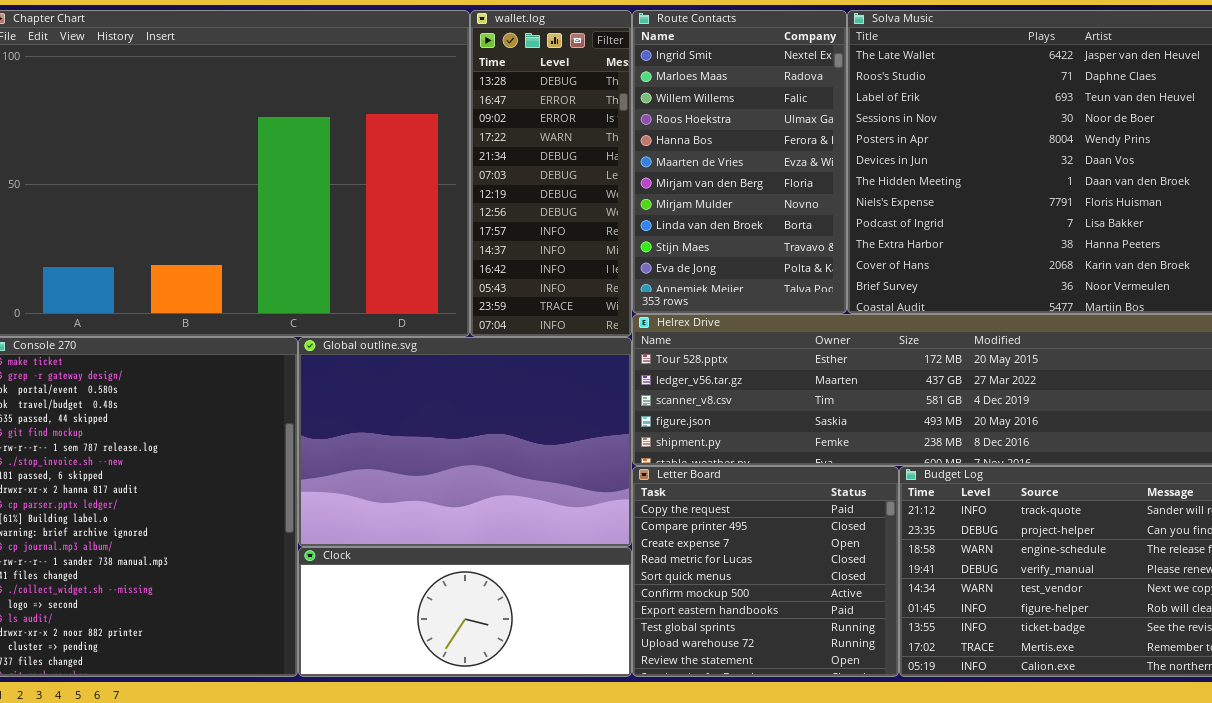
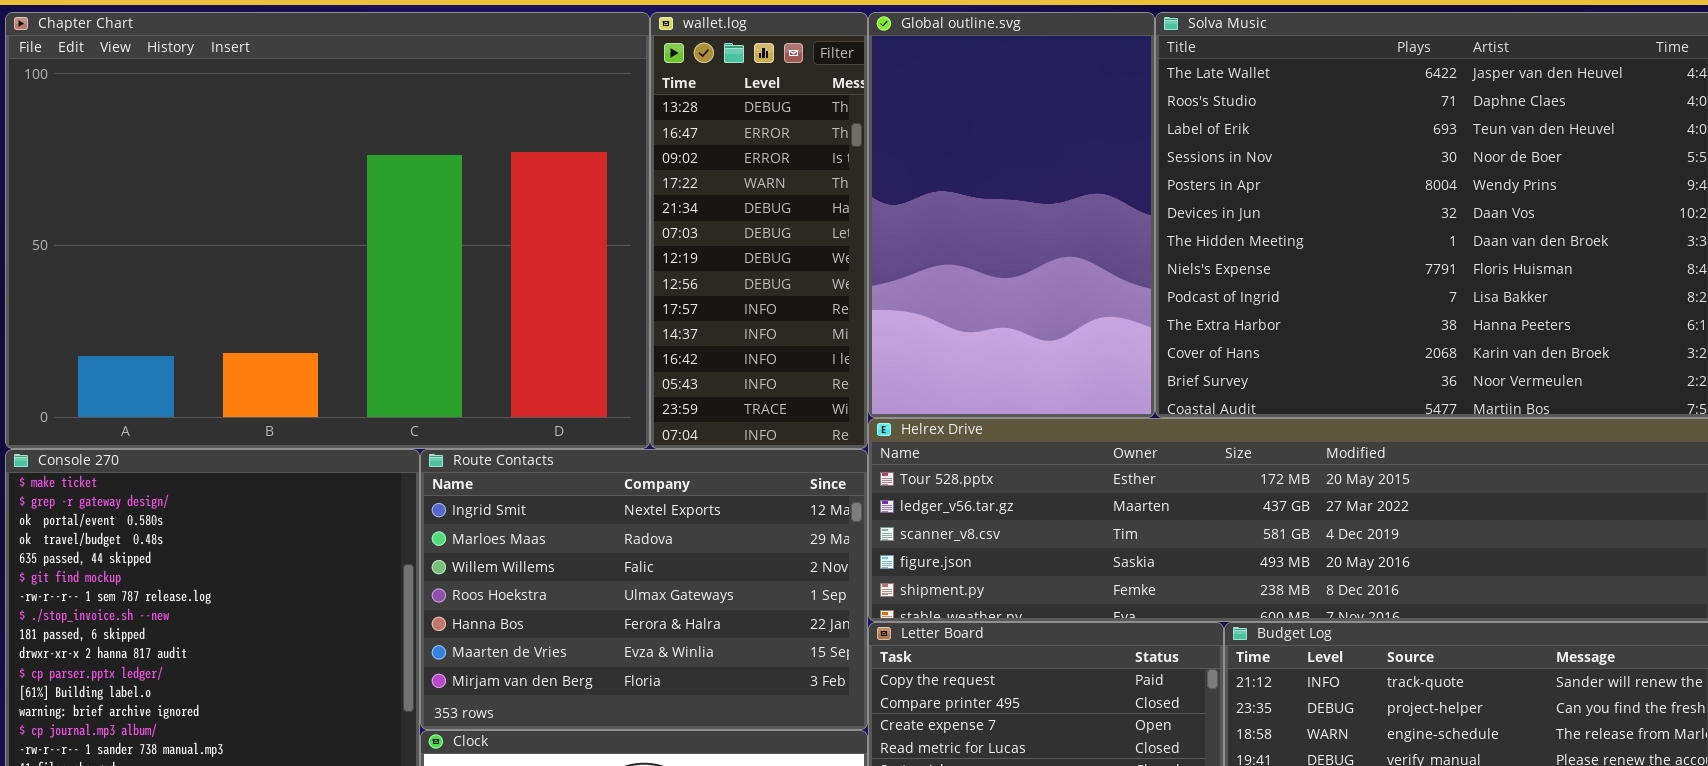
Route Contacts: [632,10,847,314] -> [420,449,868,730], moved, resized
Global outline.svg: [298,337,632,547] -> [868,12,1155,418], moved, resized

